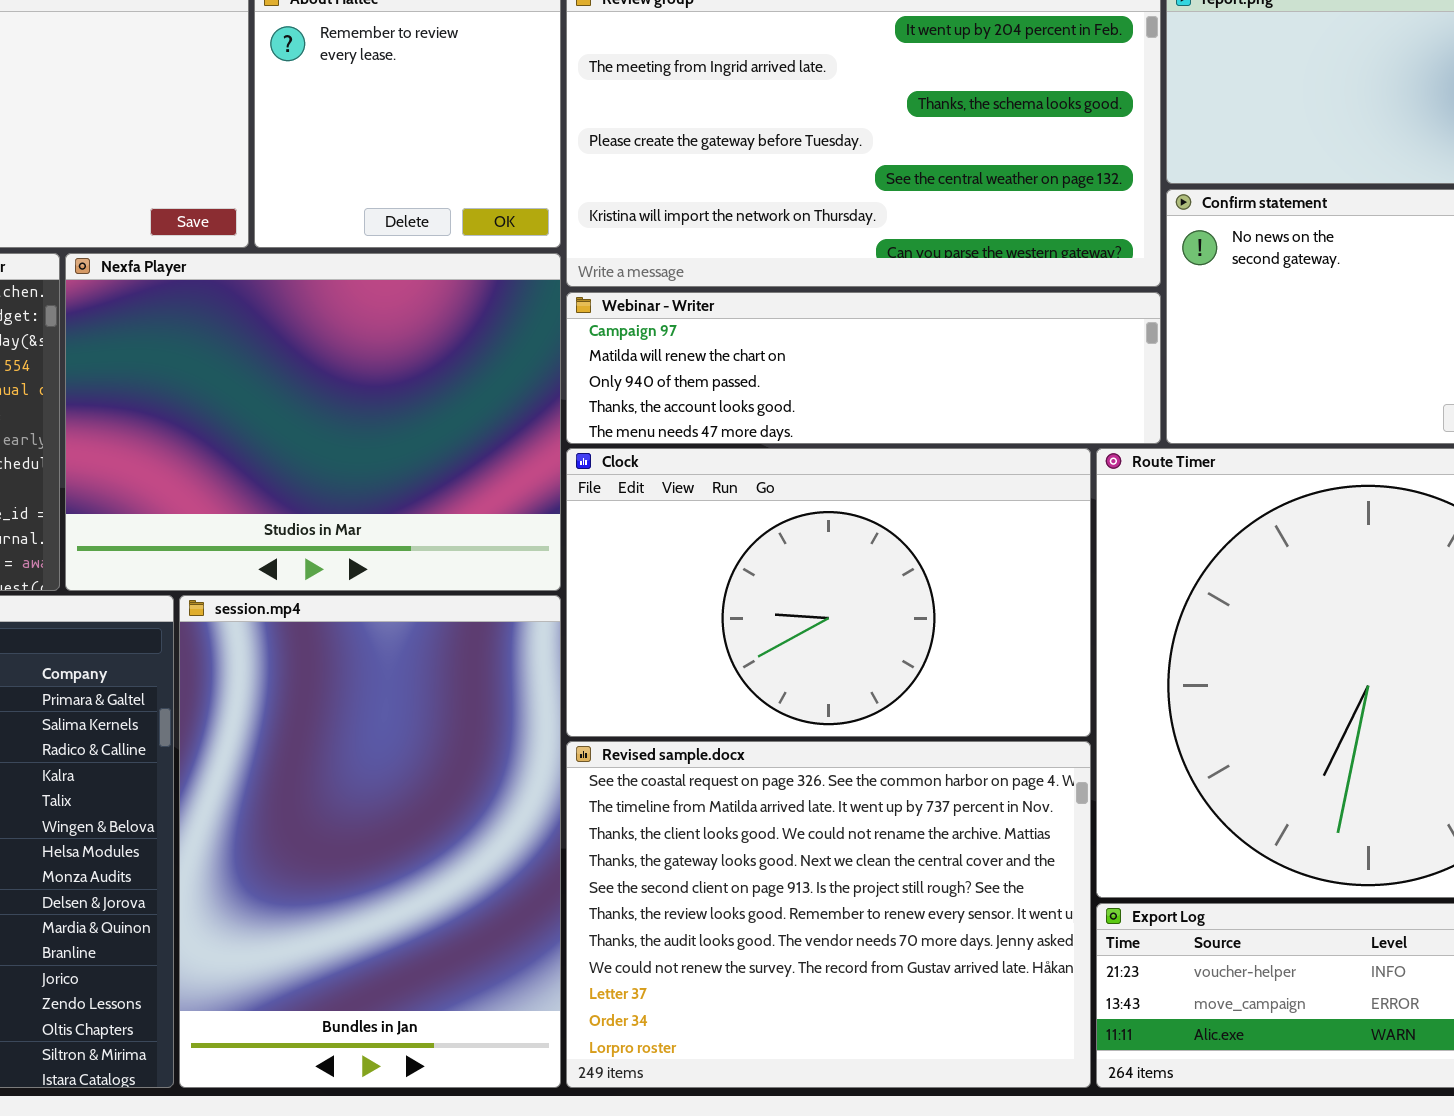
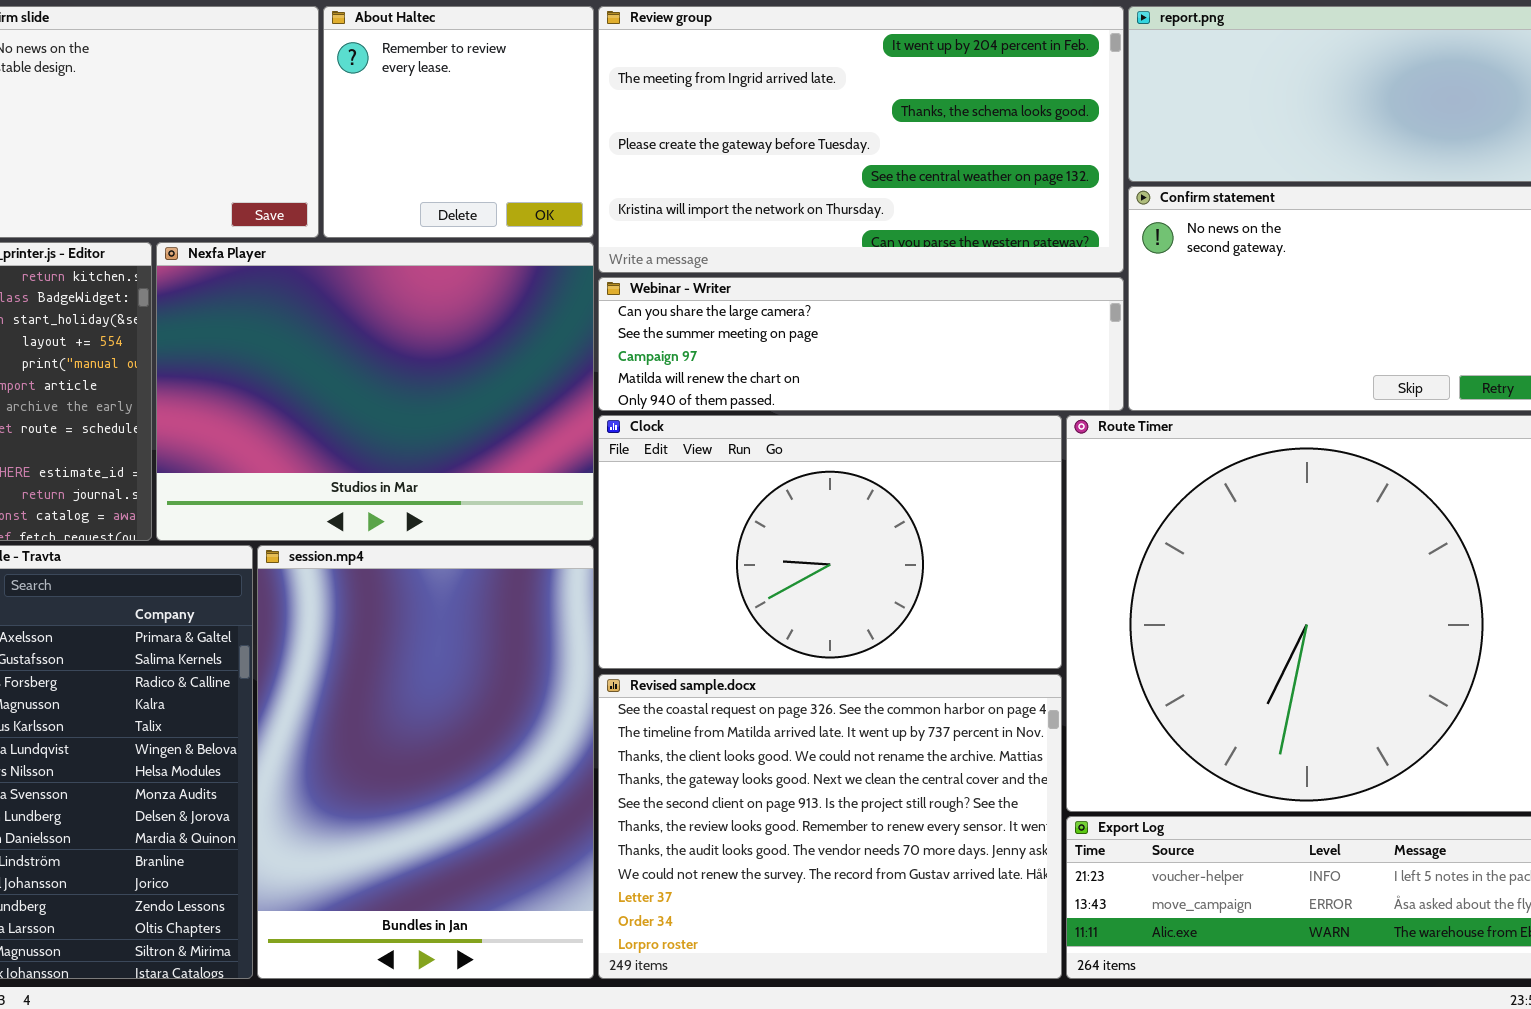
Webinar - Writer: [566,292,1161,444] -> [598,277,1124,411], scrolled up 2 rows

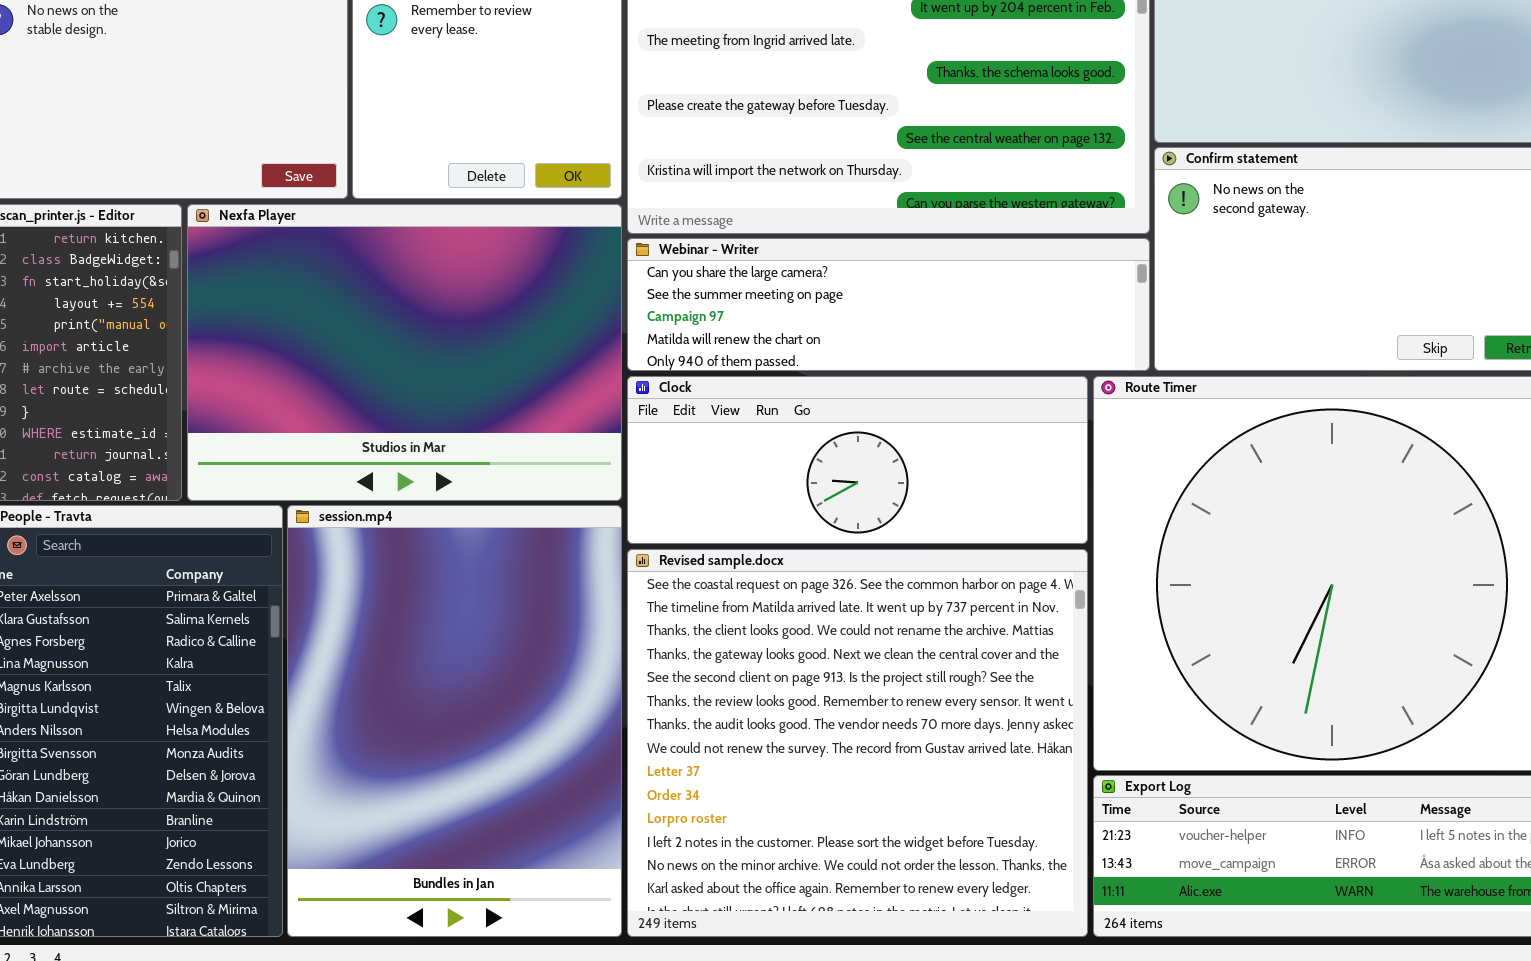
Clock: [598,415,1062,669] -> [627,376,1088,544], resized
Revised sample.docx: [598,674,1062,979] -> [627,549,1088,937], resized

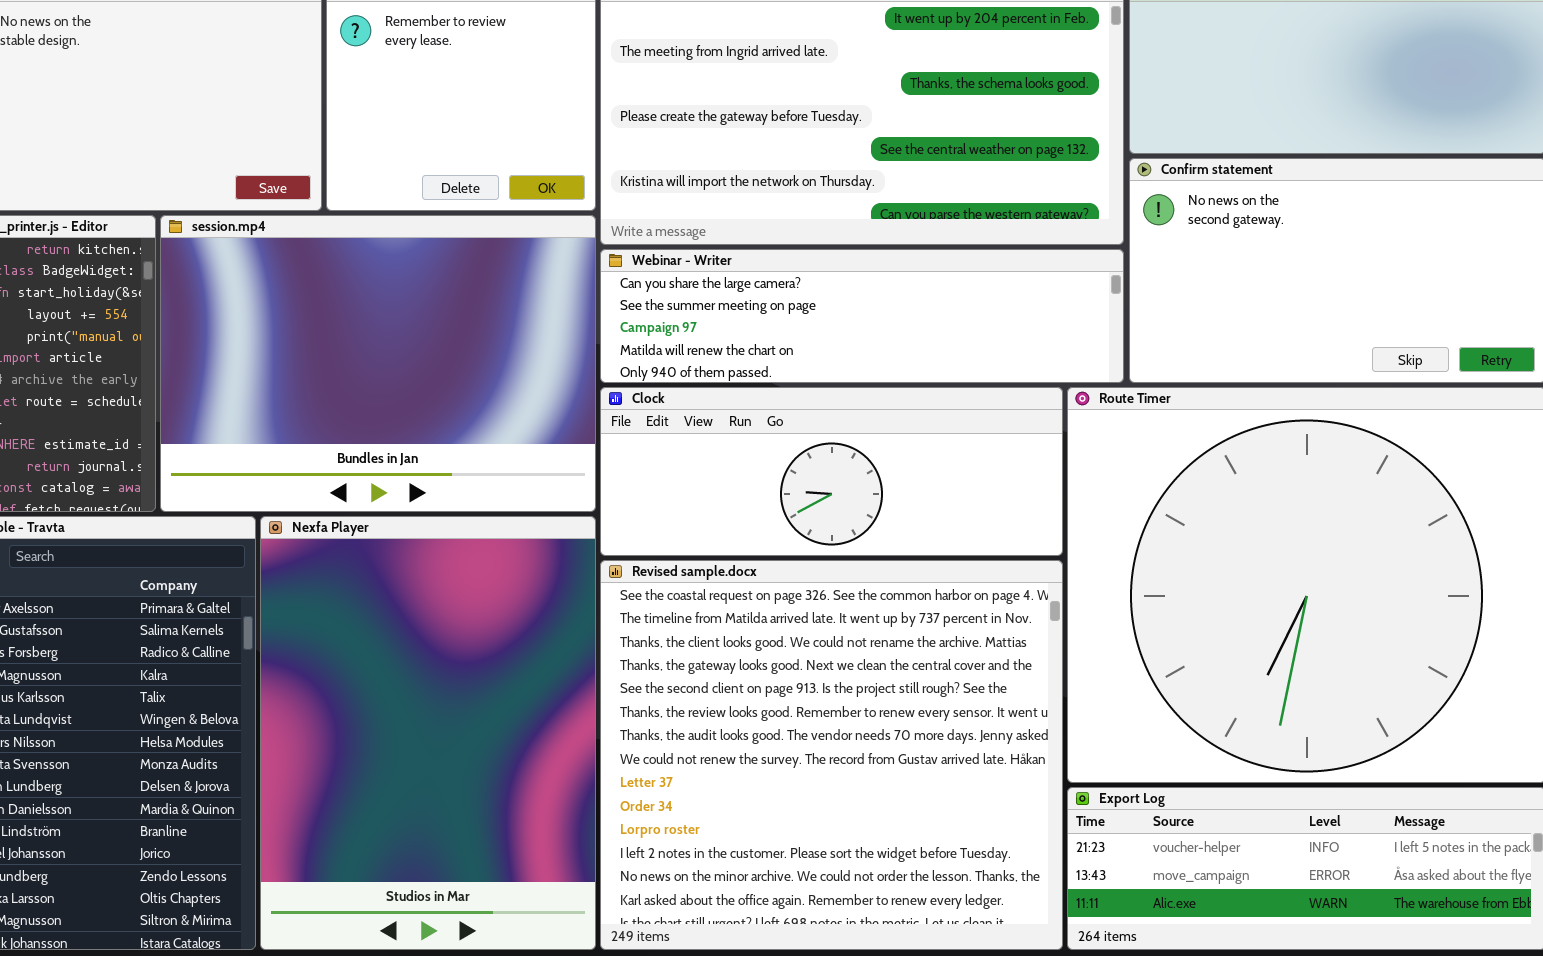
Nexfa Player: [187,204,622,501] -> [260,516,596,950], moved, resized
session.mp4: [287,505,622,937] -> [160,215,596,512], moved, resized

